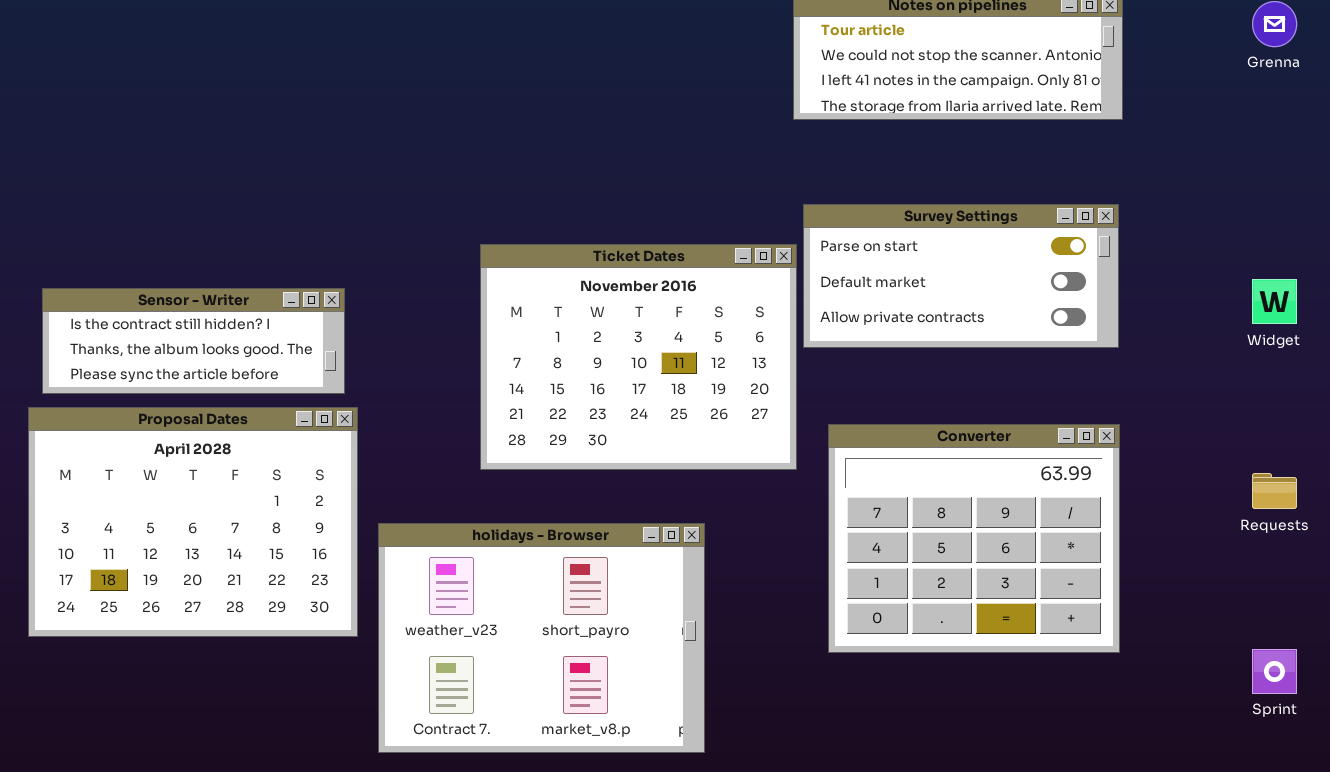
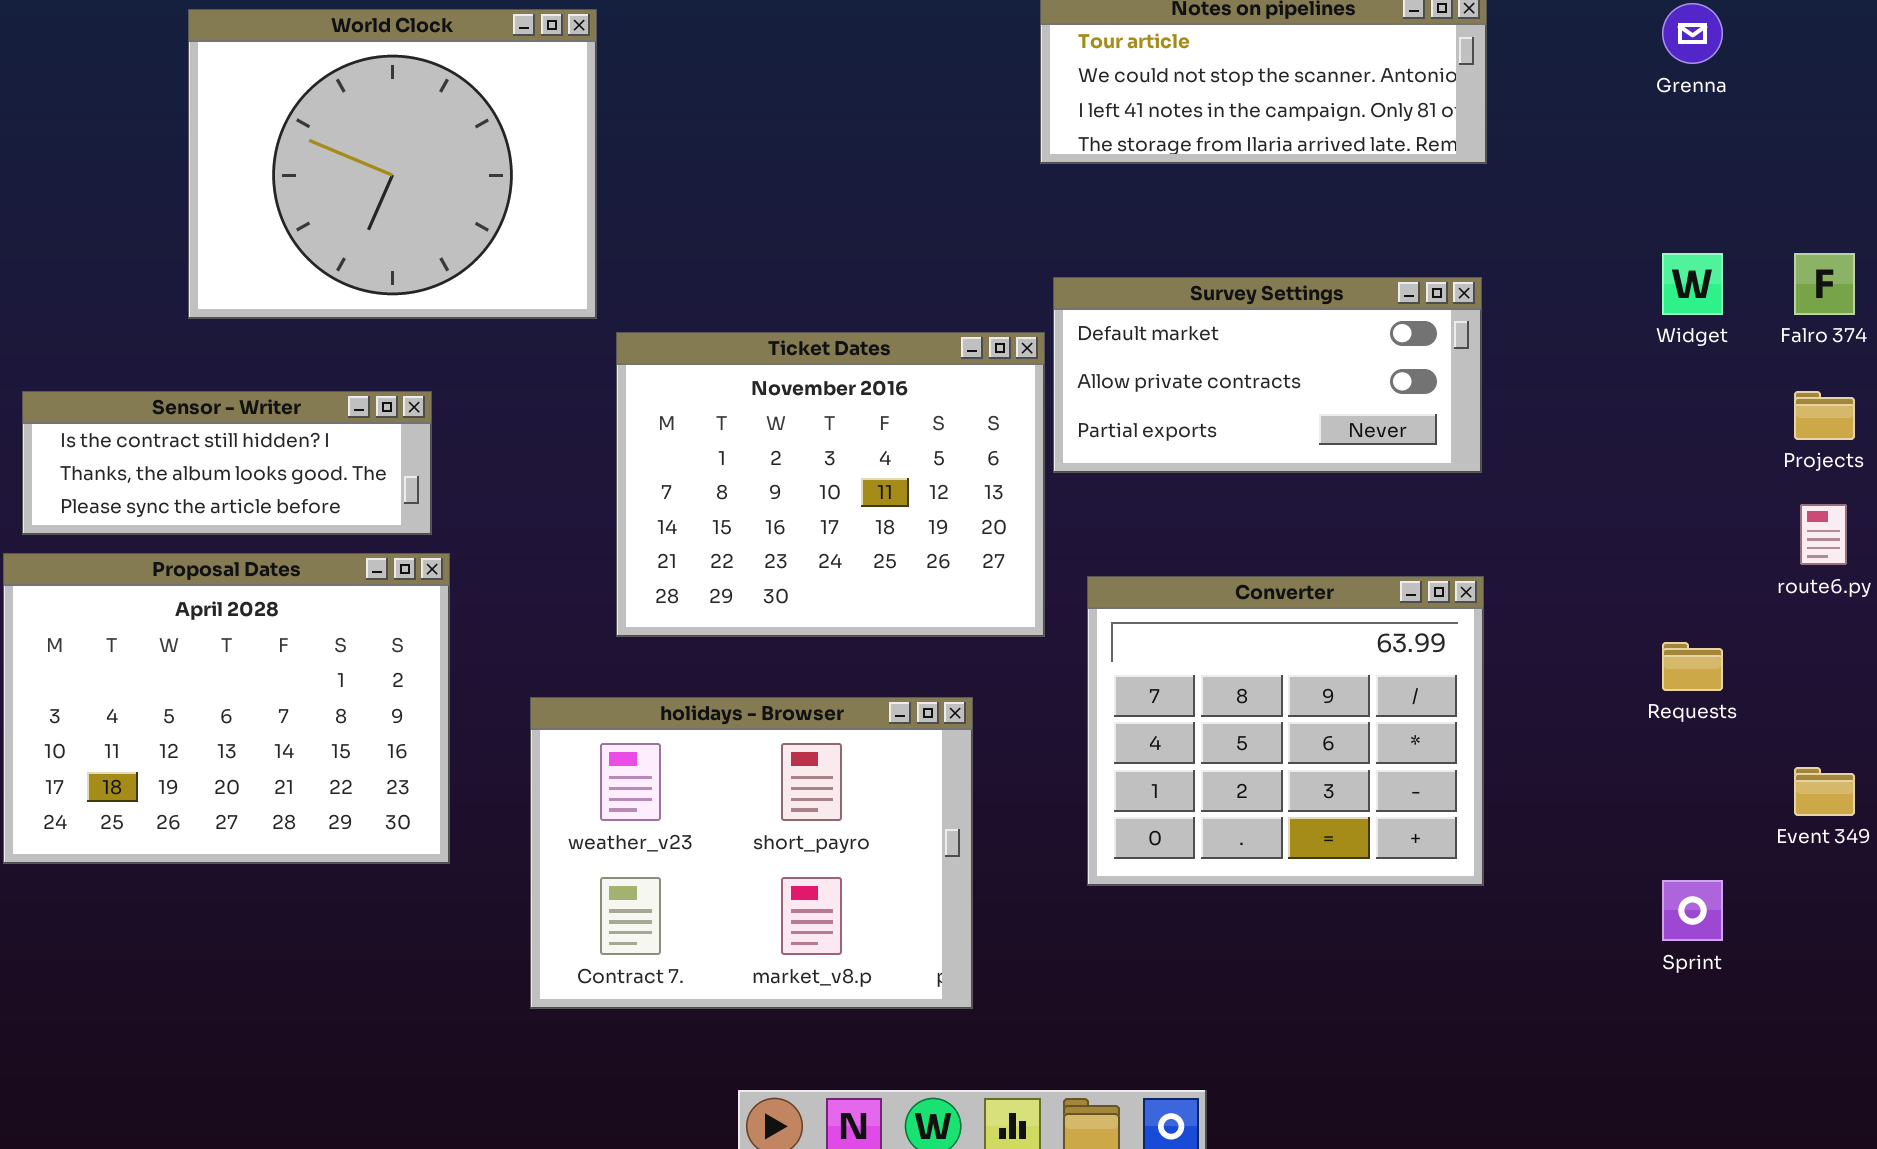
World Clock: none -> [188,9,597,319], opened
Survey Settings: [803,204,1119,348] -> [1053,277,1482,473], scrolled down 1 row
Widget: [1252,279,1297,324] -> [1662,253,1723,315], moved
holidays - Browser: [378,523,705,753] -> [530,697,973,1009], moved

